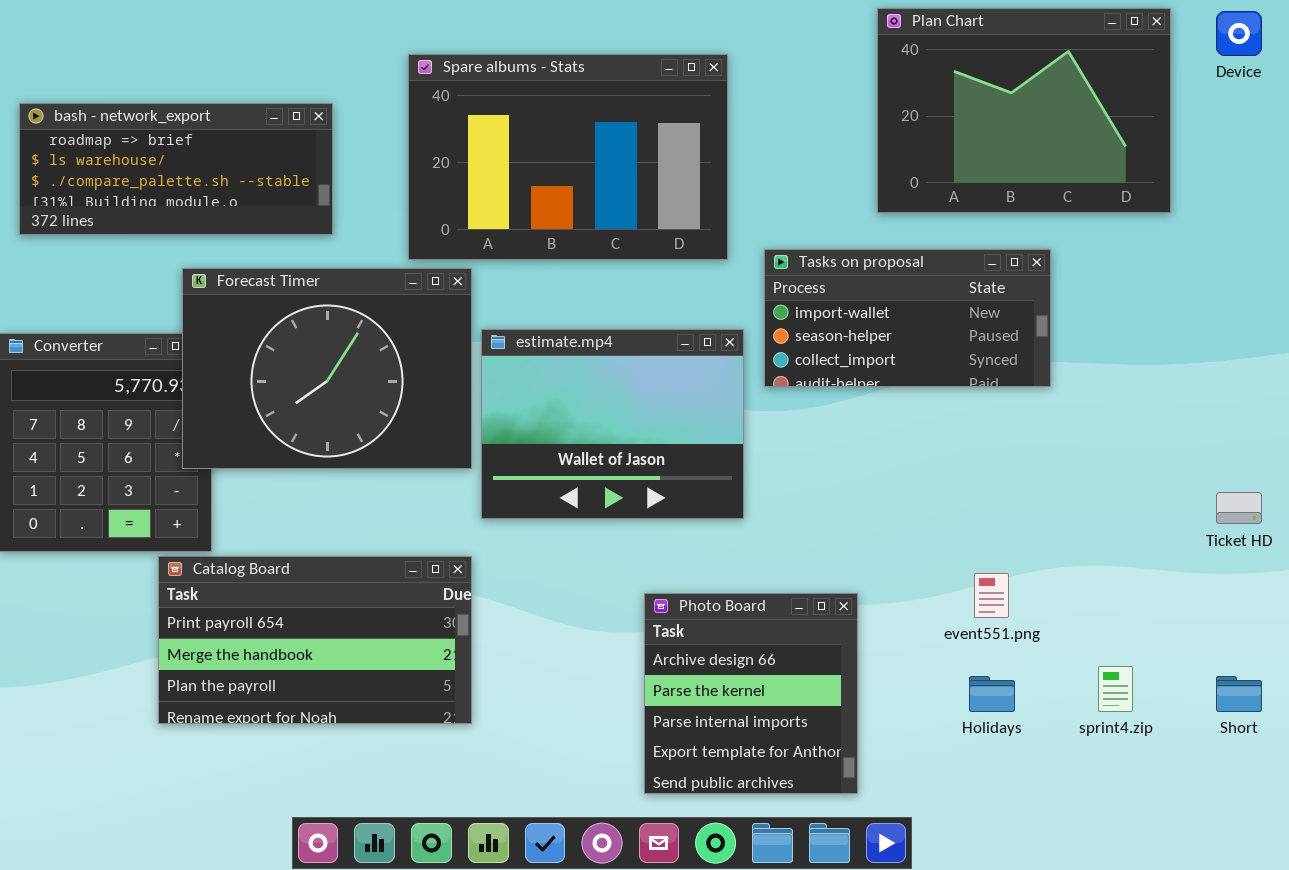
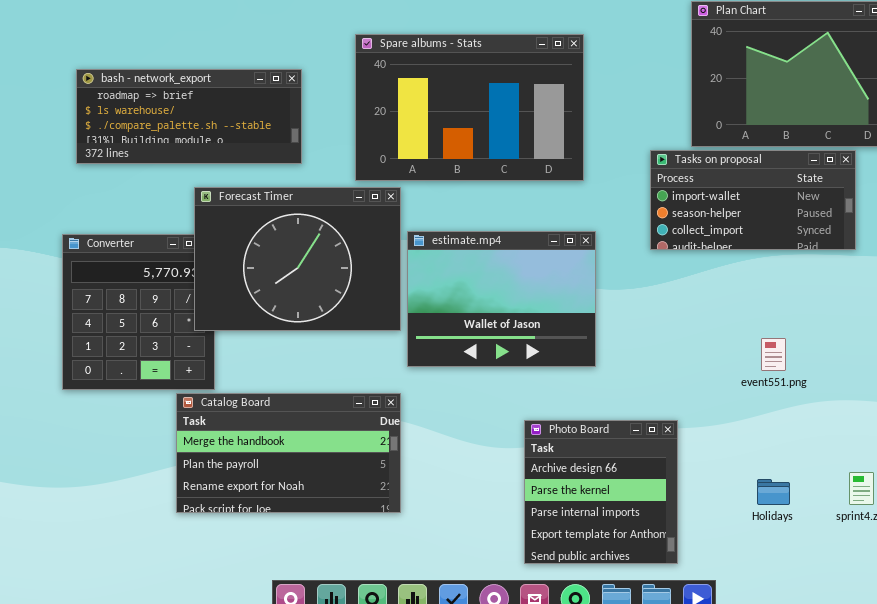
Tasks on proposal: [764,249,1051,387] -> [650,150,856,250], moved
Catalog Board: [158,556,472,724] -> [176,393,401,513], scrolled down 1 row
event551.png: [974,573,1009,618] -> [761,338,786,371], moved

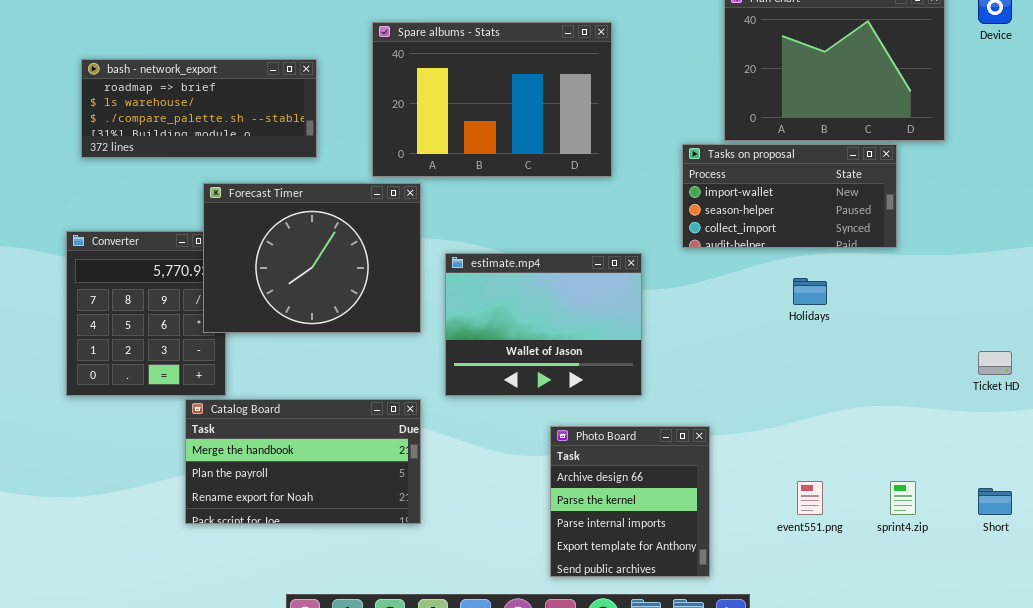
estimate.mp4: [407,231,596,367] -> [445,253,642,396], moved
event551.png: [761,338,786,371] -> [797,481,823,515], moved
Holidays: [757,479,790,505] -> [793,278,827,305], moved

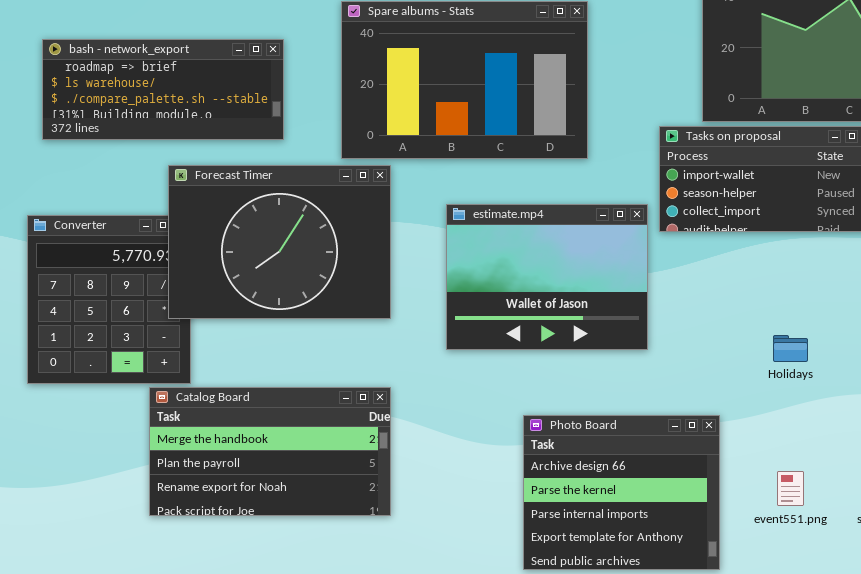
estimate.mp4: [445,253,642,396] -> [446,204,648,350], moved
Holidays: [793,278,827,305] -> [773,335,808,362], moved
Photo Board: [550,426,710,577] -> [523,415,720,570], resized

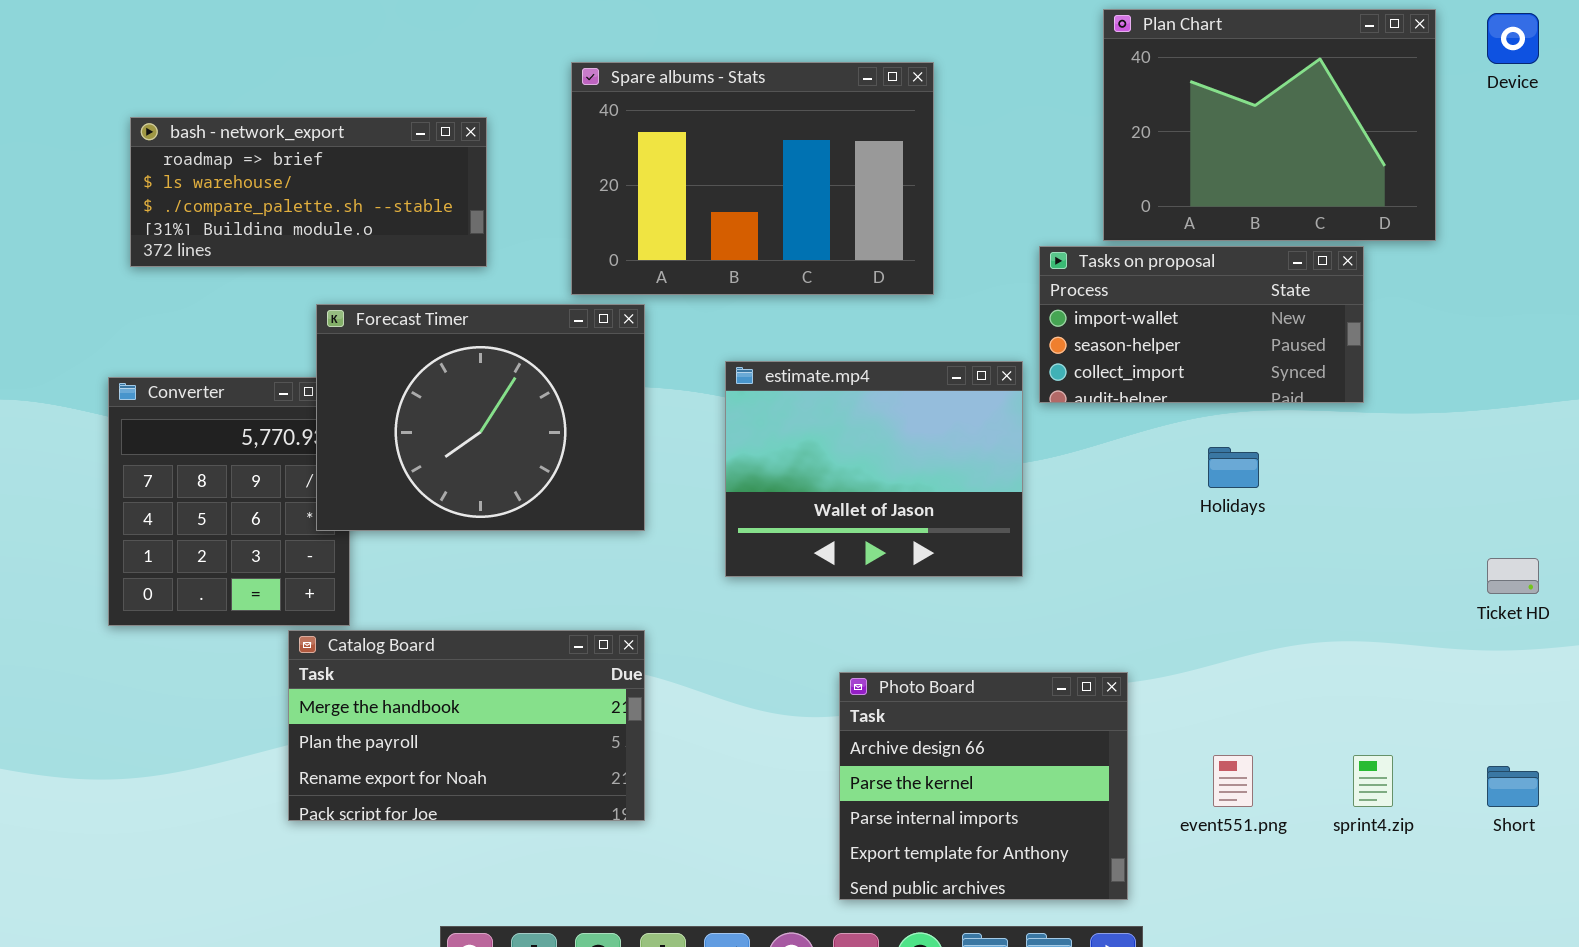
Holidays: [773,335,808,362] -> [1208,447,1259,488], moved

